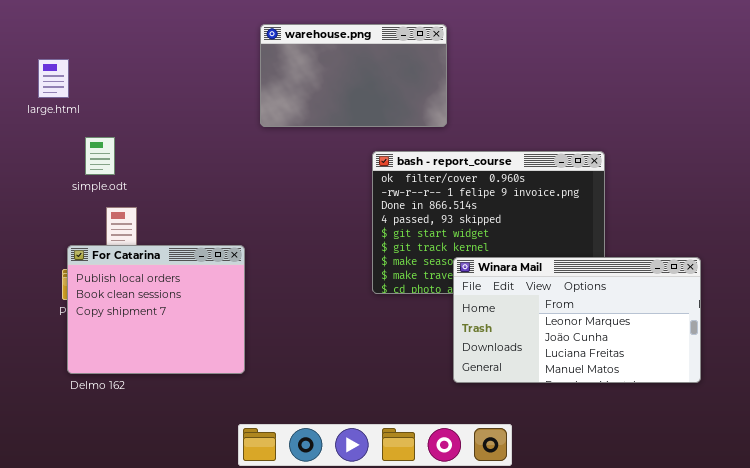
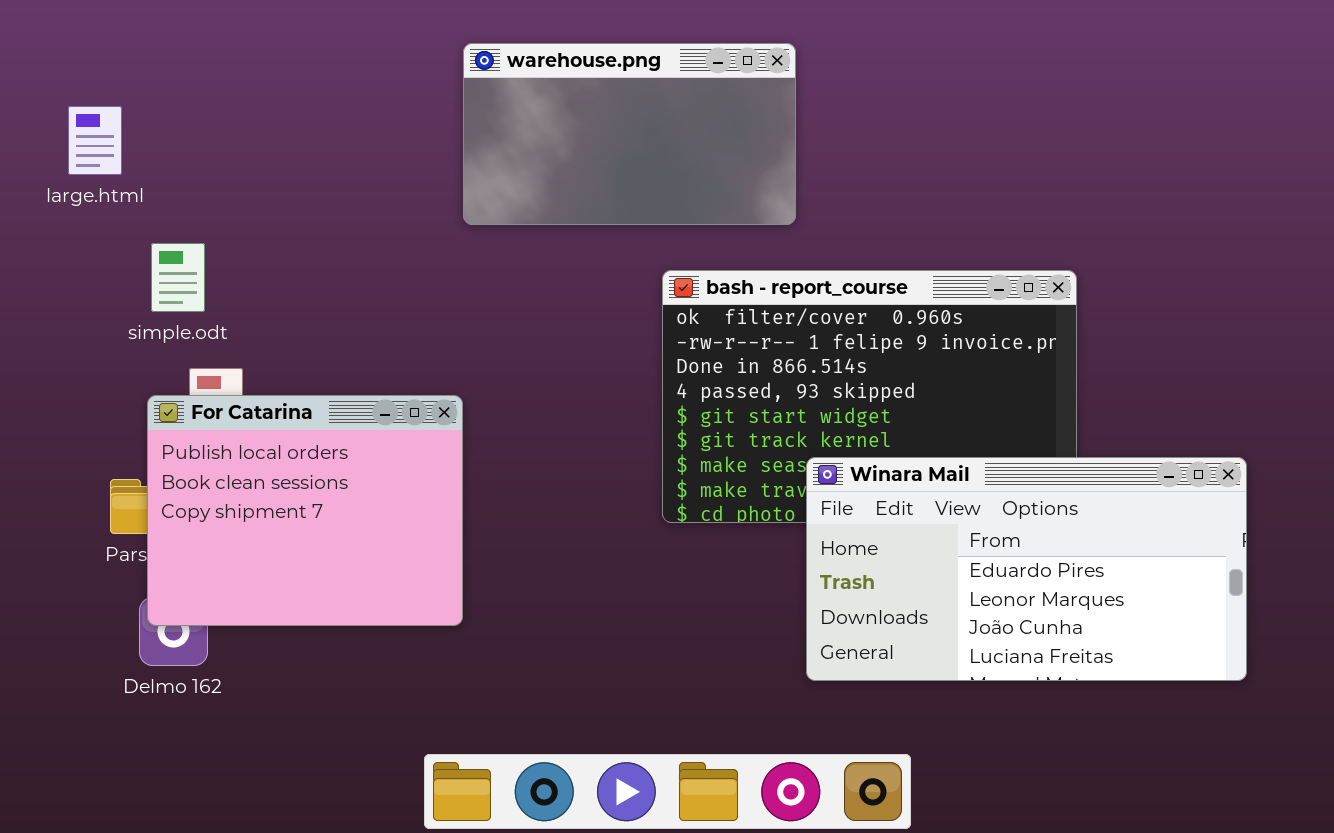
For Catarina: [67,245,245,374] -> [147,395,463,626], moved
Winara Mail: [453,257,701,383] -> [806,457,1247,681], scrolled up 1 row

